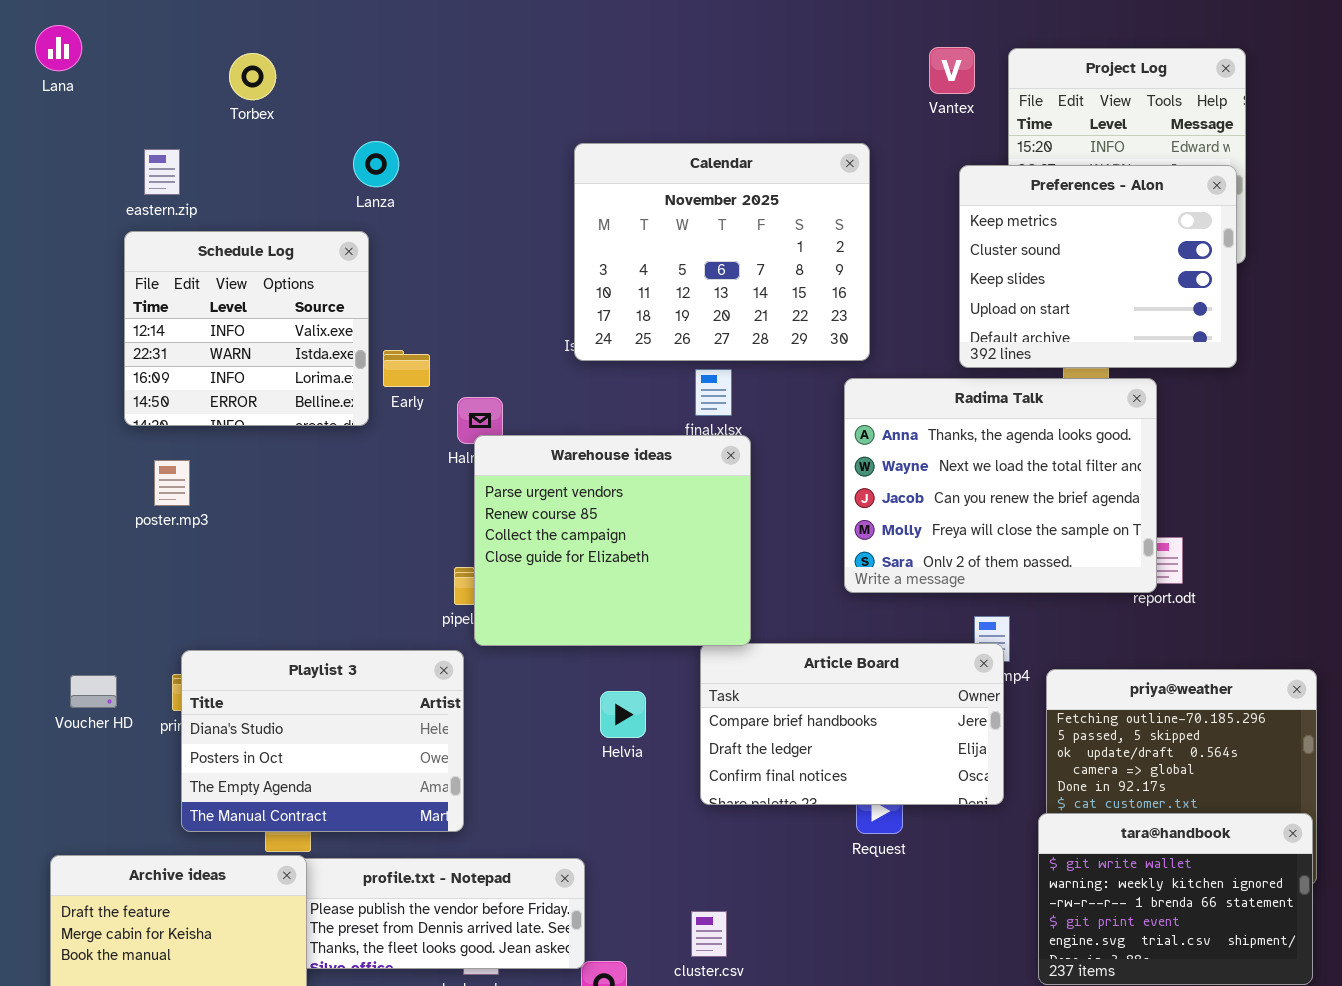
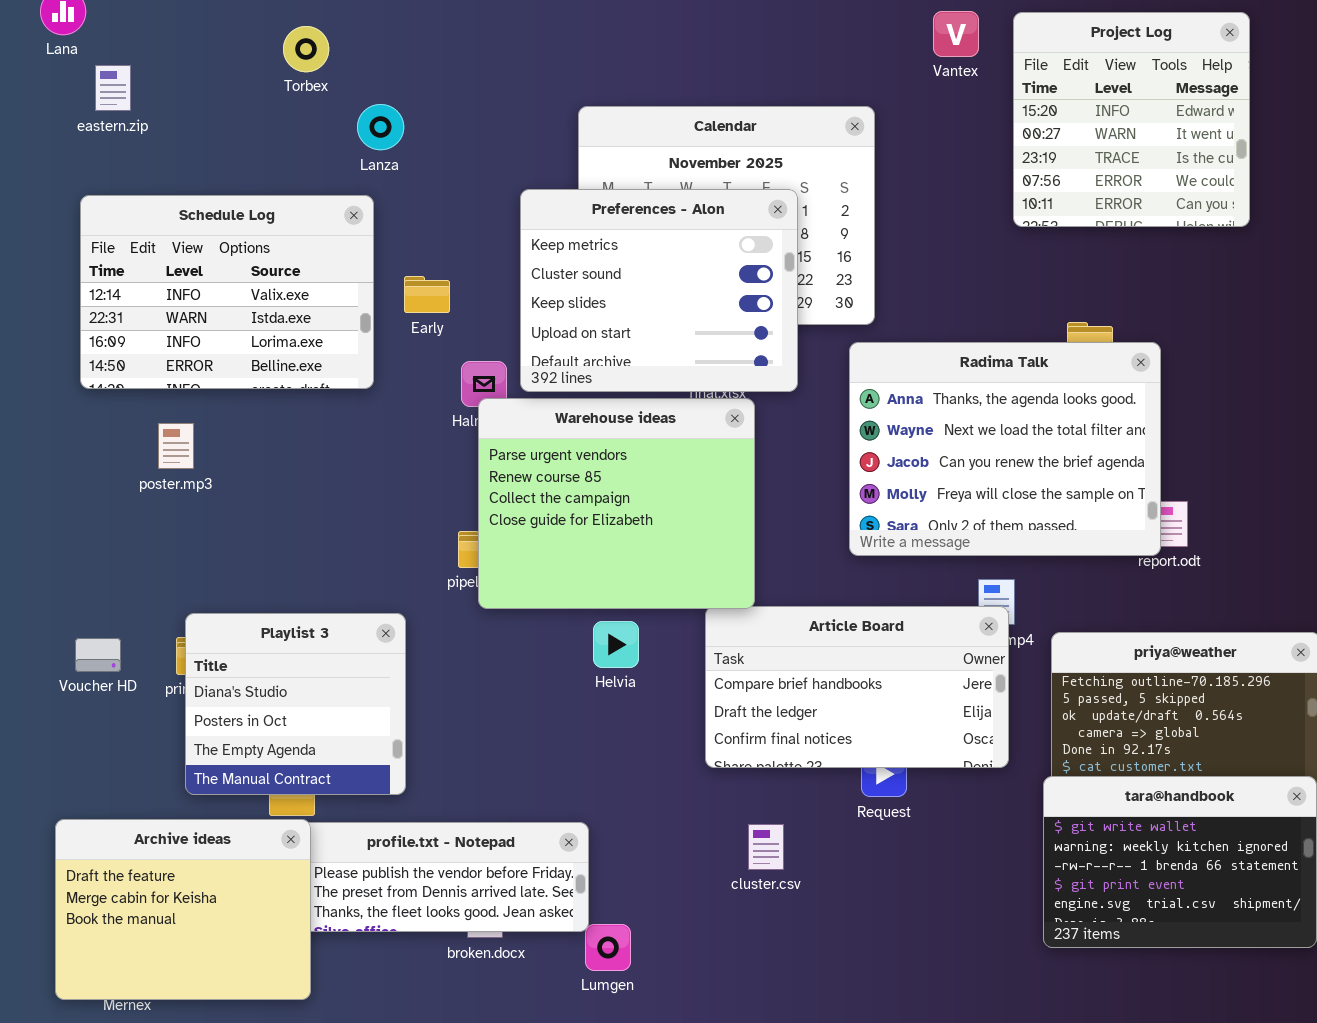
Torbex: [229,53,276,100] -> [283,26,329,72], moved
eastern.zip: [144,149,180,195] -> [95,65,131,111], moved
Preferences - Alon: [959,165,1237,368] -> [520,189,798,392], moved
Schedule Log: [124,231,369,426] -> [80,195,374,389], resized
Early: [383,350,430,387] -> [404,276,450,313], moved
Playlist 3: [181,650,464,832] -> [185,613,406,795], resized
Helvia: [600,691,646,738] -> [593,621,639,668], moved
cluster.csv: [691,911,727,957] -> [748,824,784,870], moved

